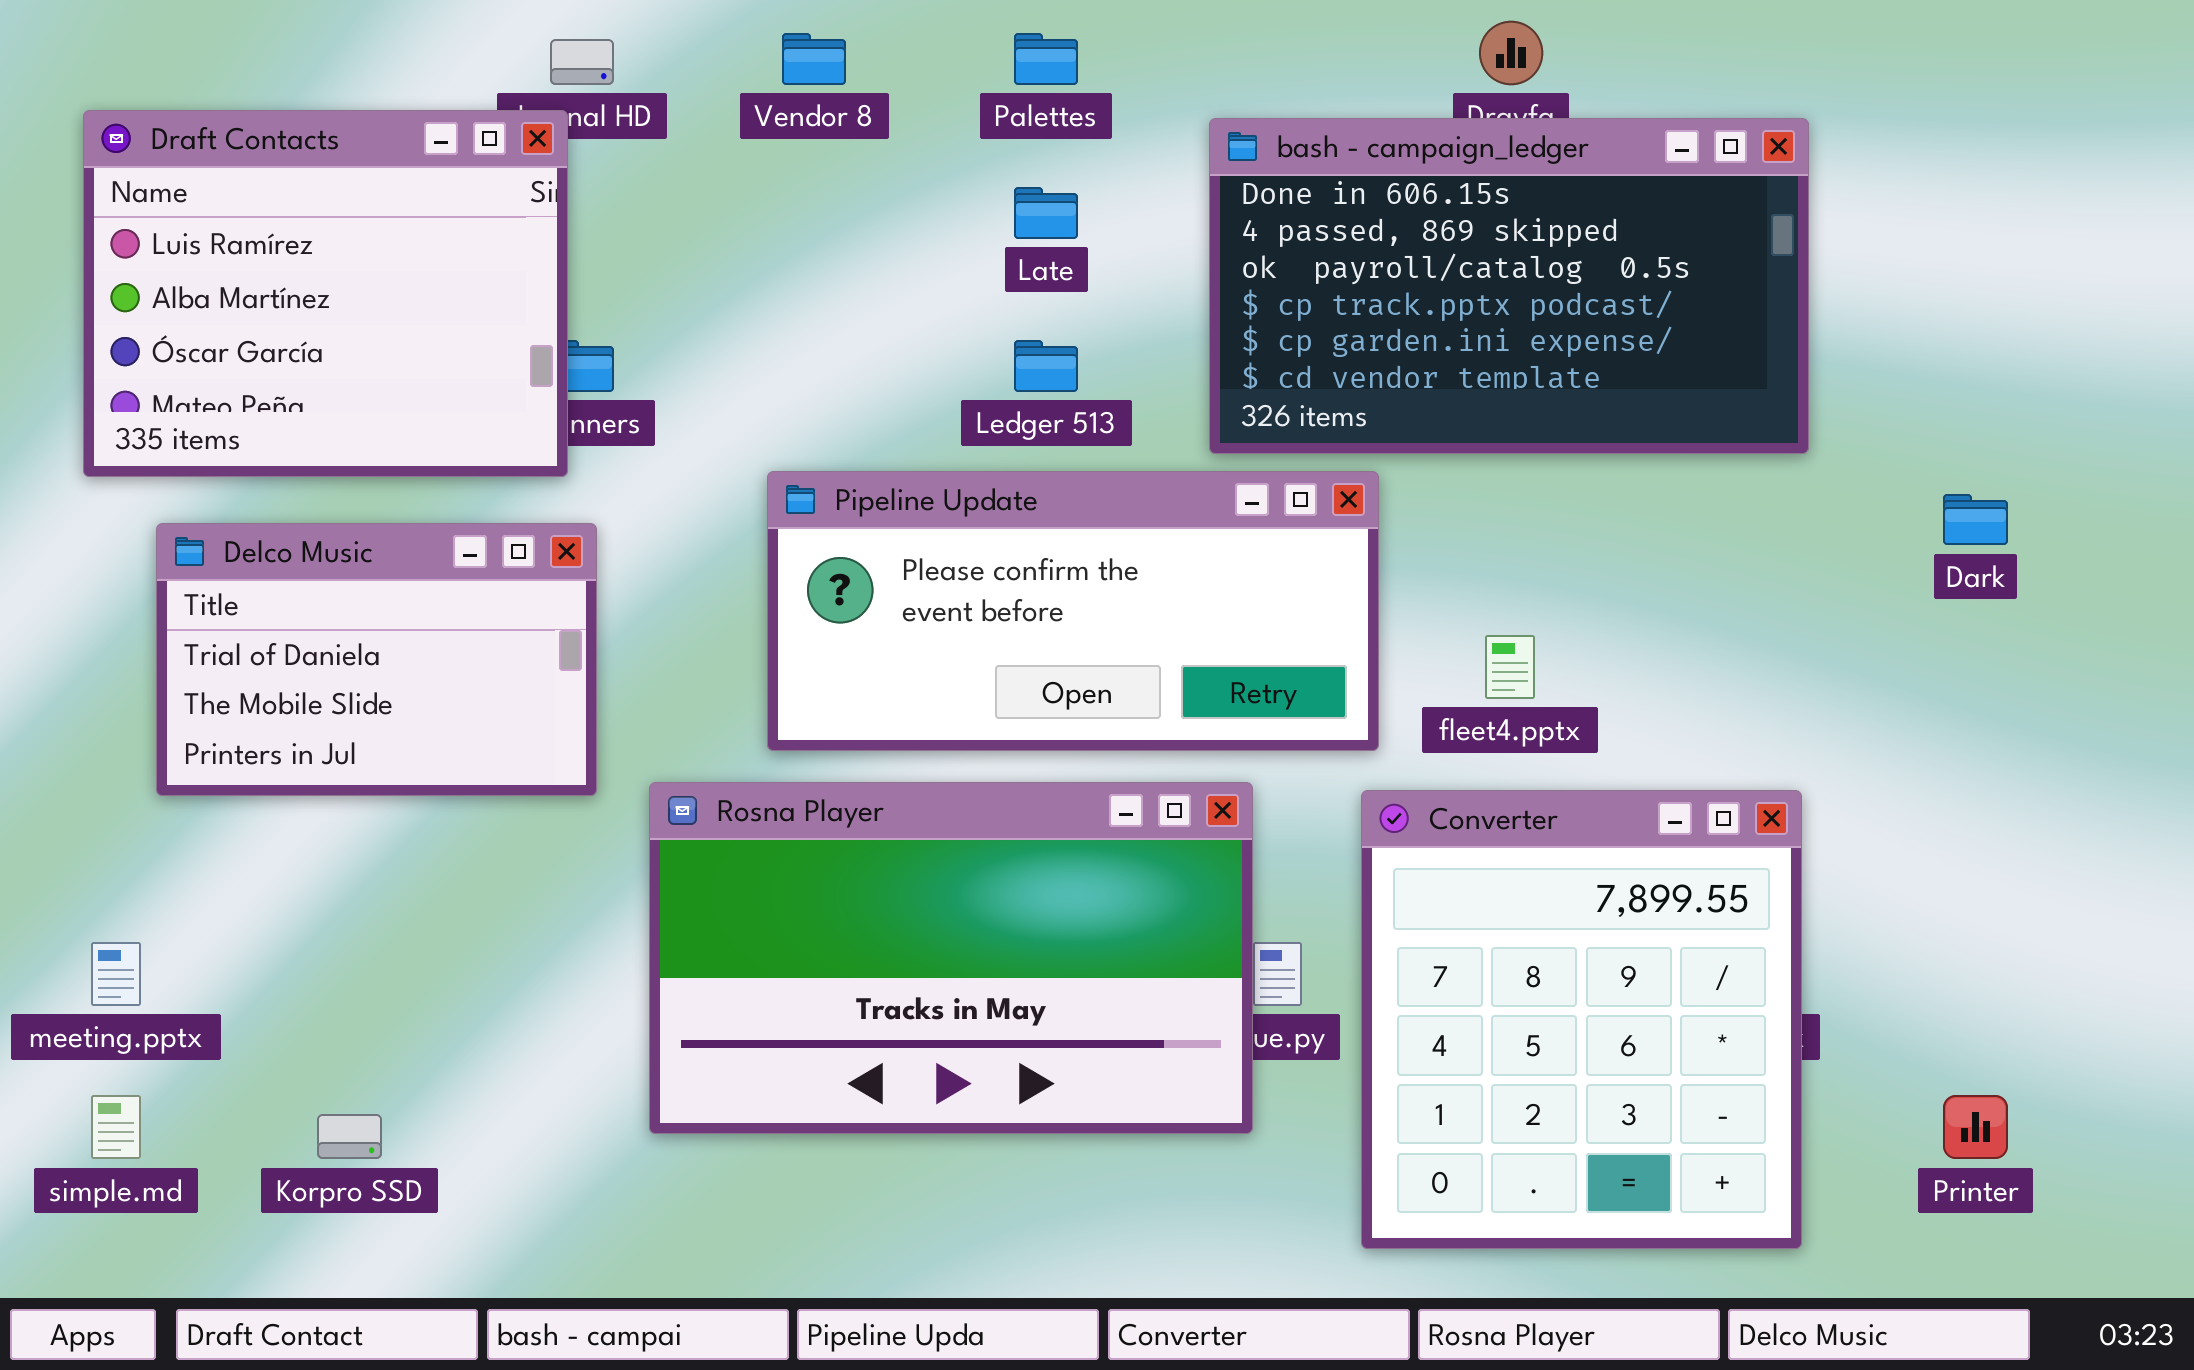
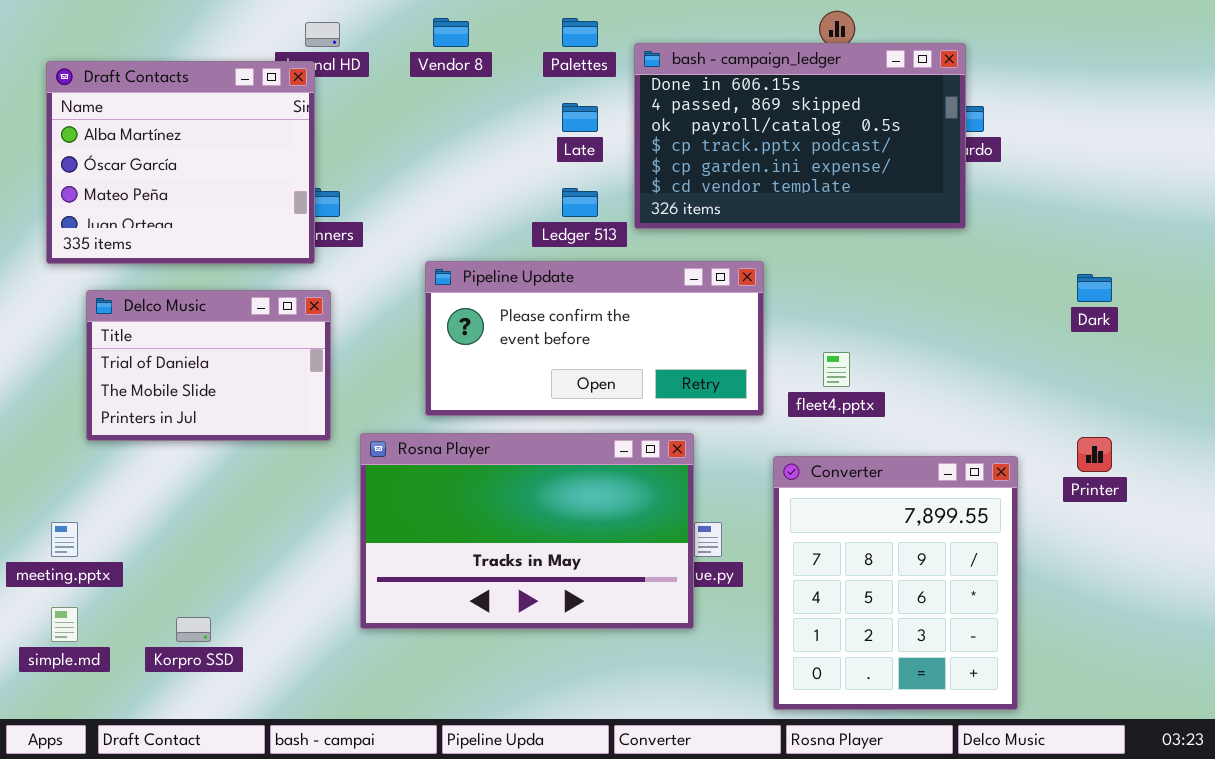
Draft Contacts: [83,110,568,477] -> [46,61,315,264], scrolled down 1 row
bash - campaign_ledger: [1209,118,1809,454] -> [634,43,966,229], moved
Converter: [1361,790,1802,1249] -> [773,456,1018,710], moved
Printer: [1943,1095,2008,1159] -> [1077,437,1112,472], moved

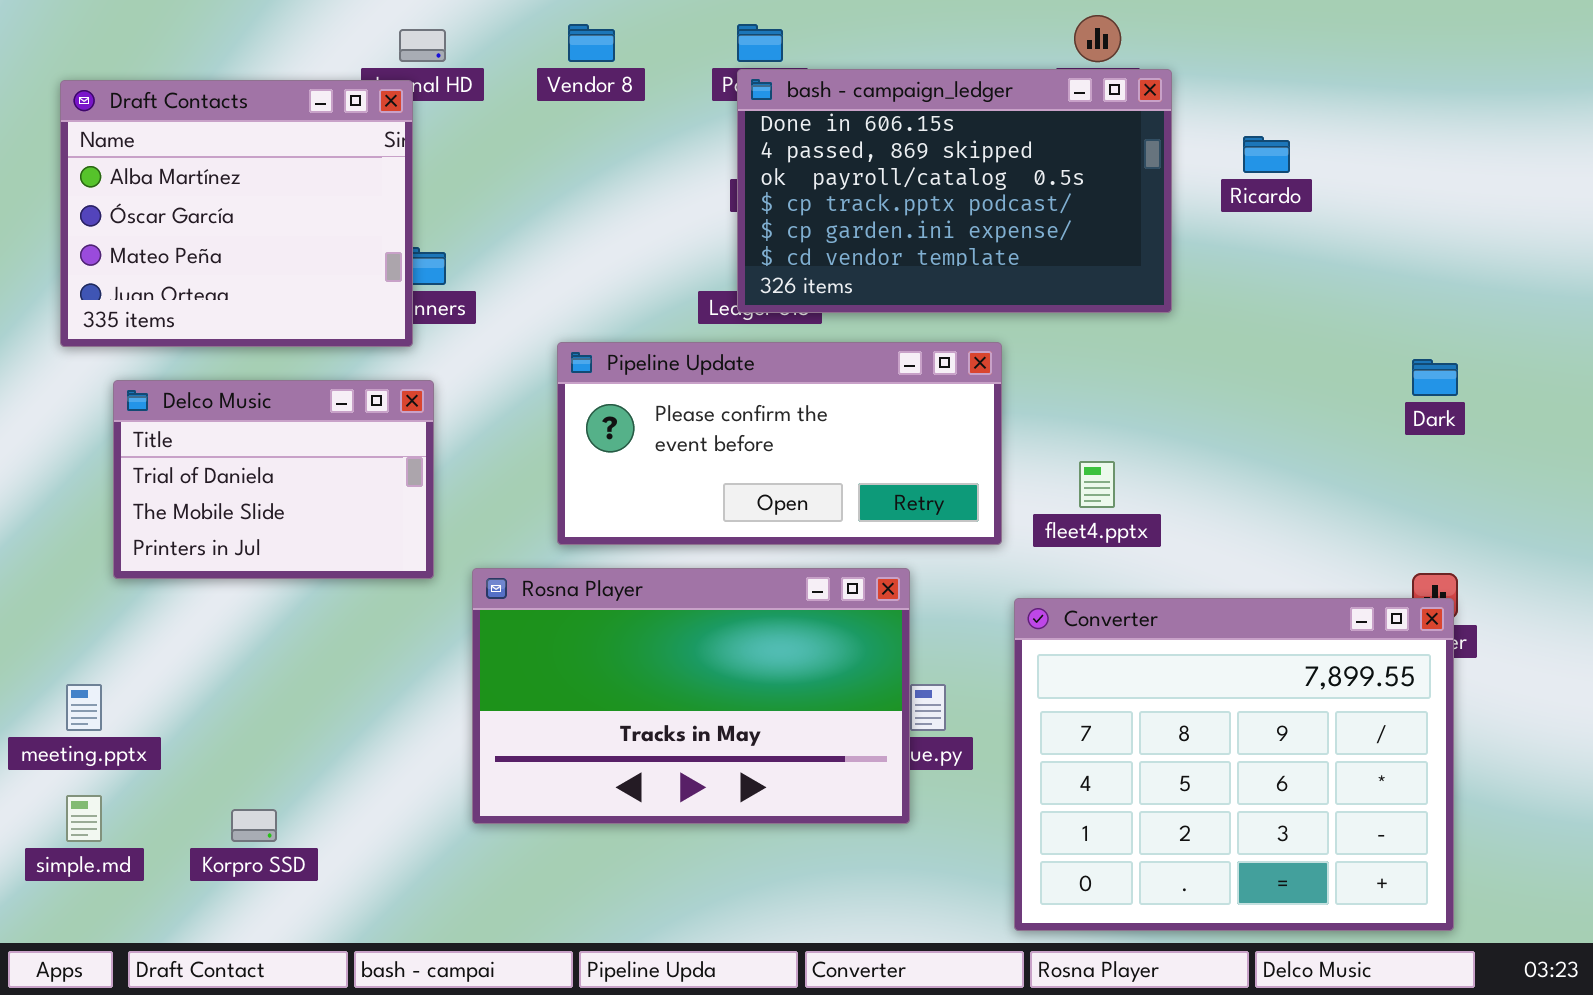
bash - campaign_ledger: [634,43,966,229] -> [737,69,1172,313], moved
Converter: [773,456,1018,710] -> [1014,598,1454,931], resized

